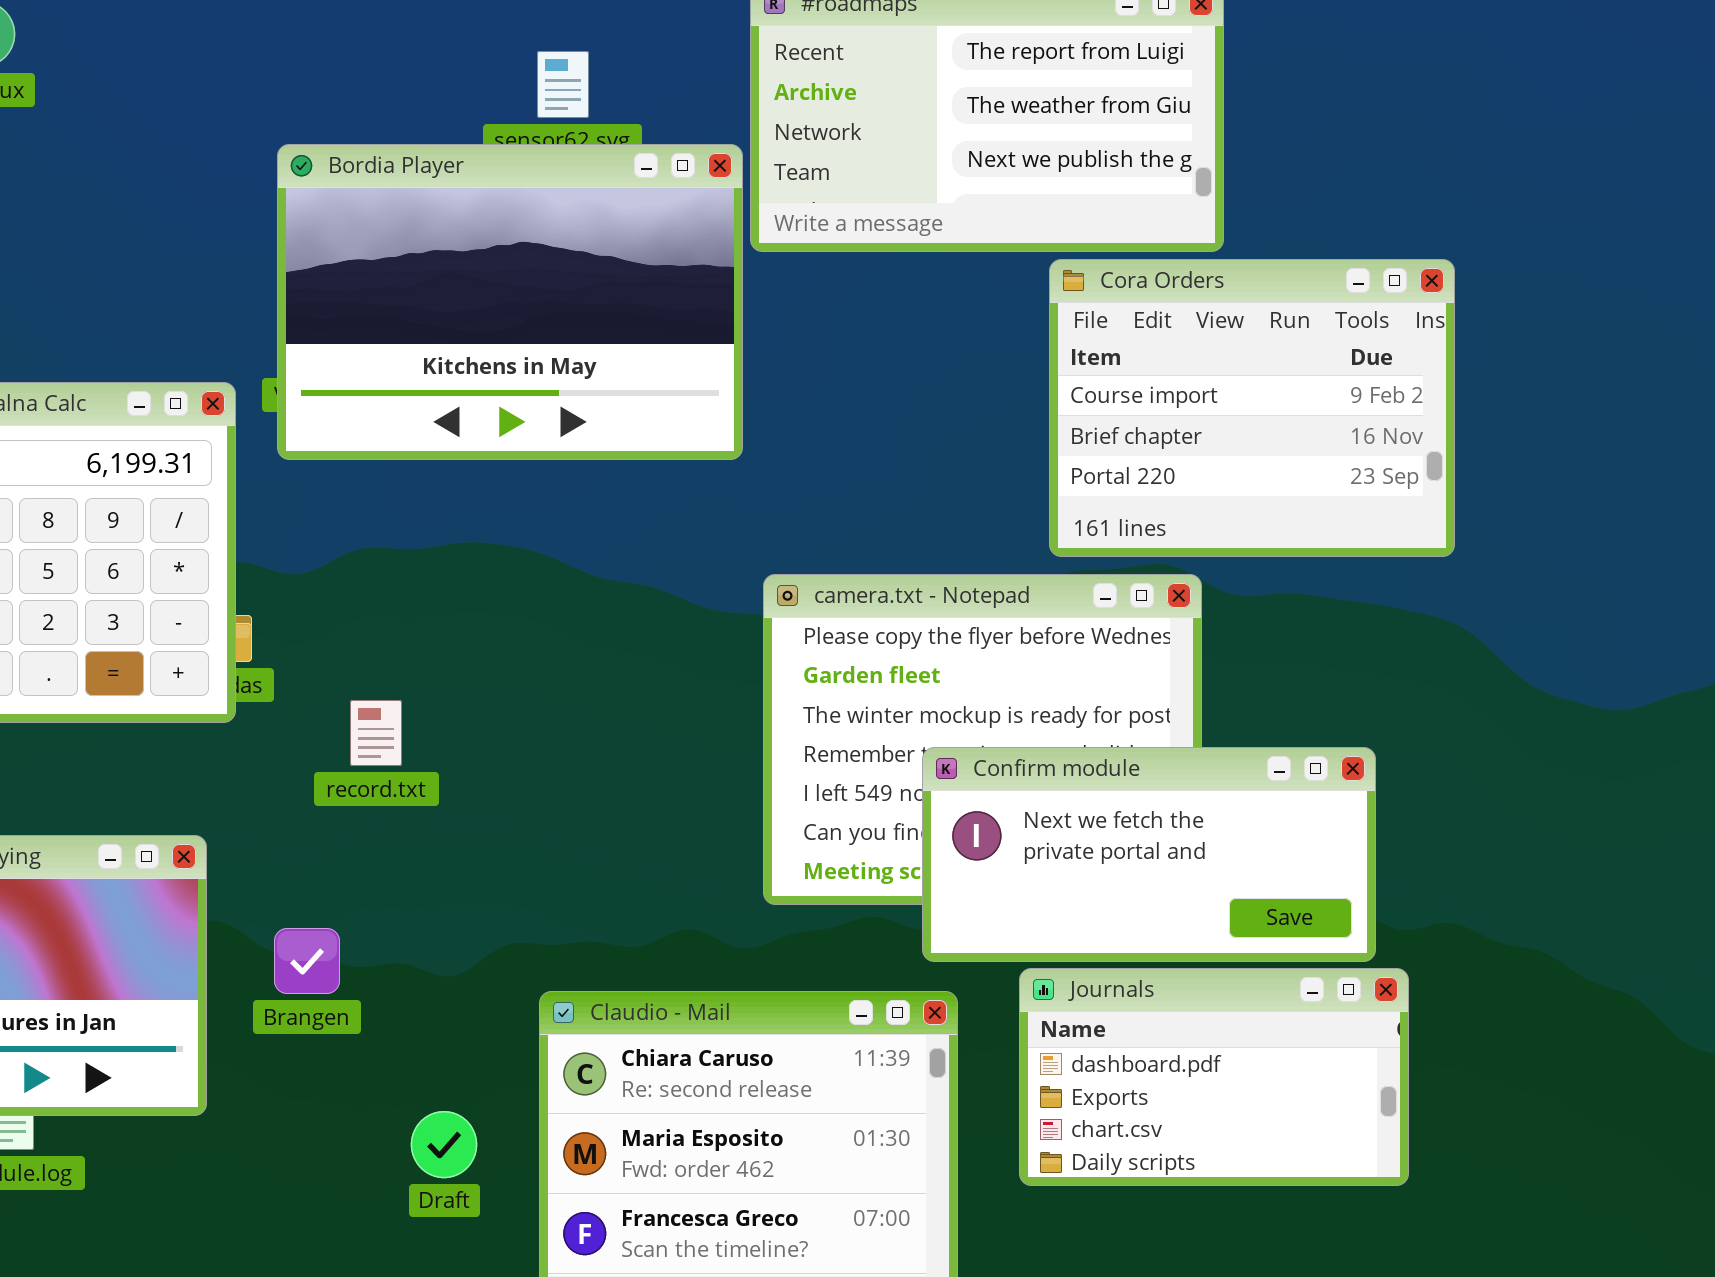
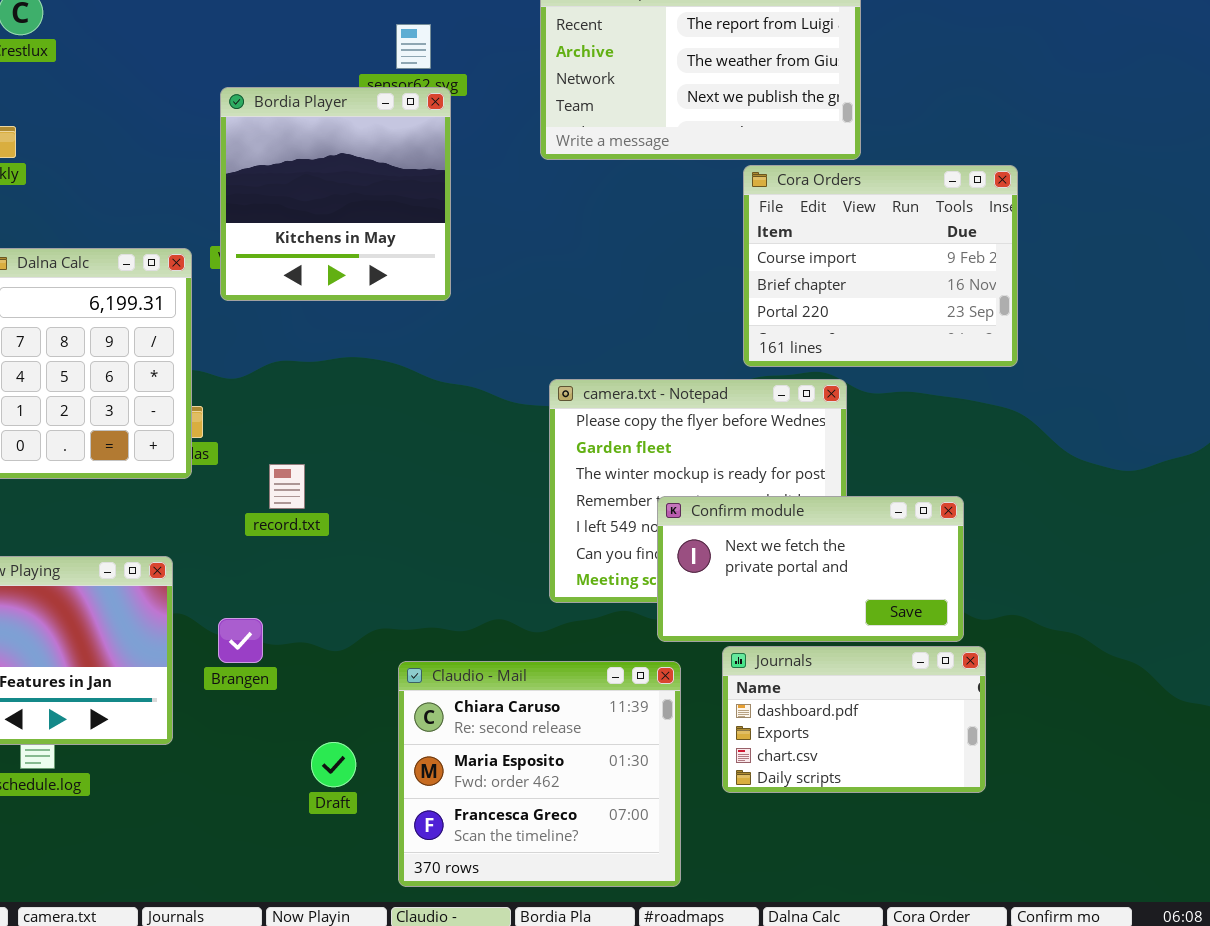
Bordia Player: [277,144,743,460] -> [220,87,451,301], resized

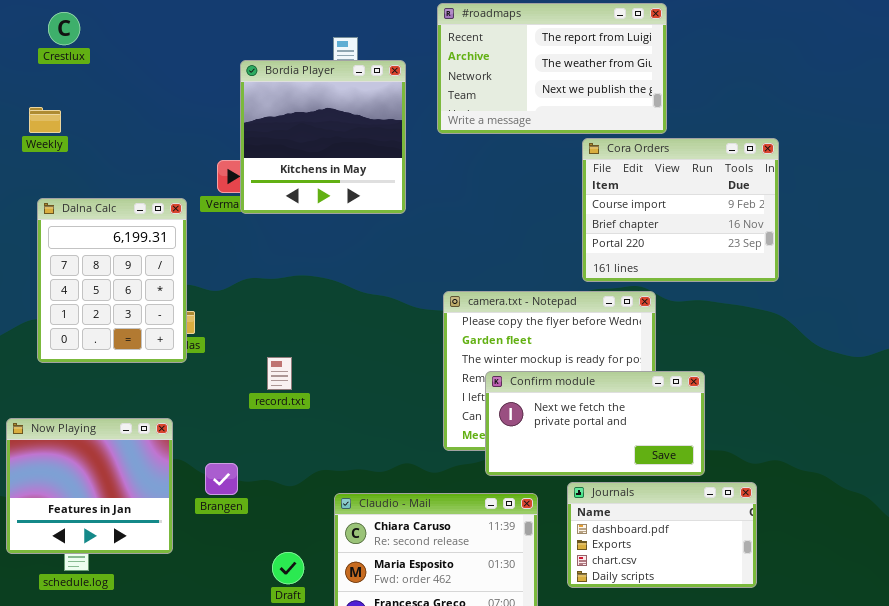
Bordia Player: [220,87,451,301] -> [240,60,406,214], moved
record.txt: [269,464,305,509] -> [267,357,292,390], moved
Confirm module: [657,496,964,642] -> [485,371,705,476], moved

